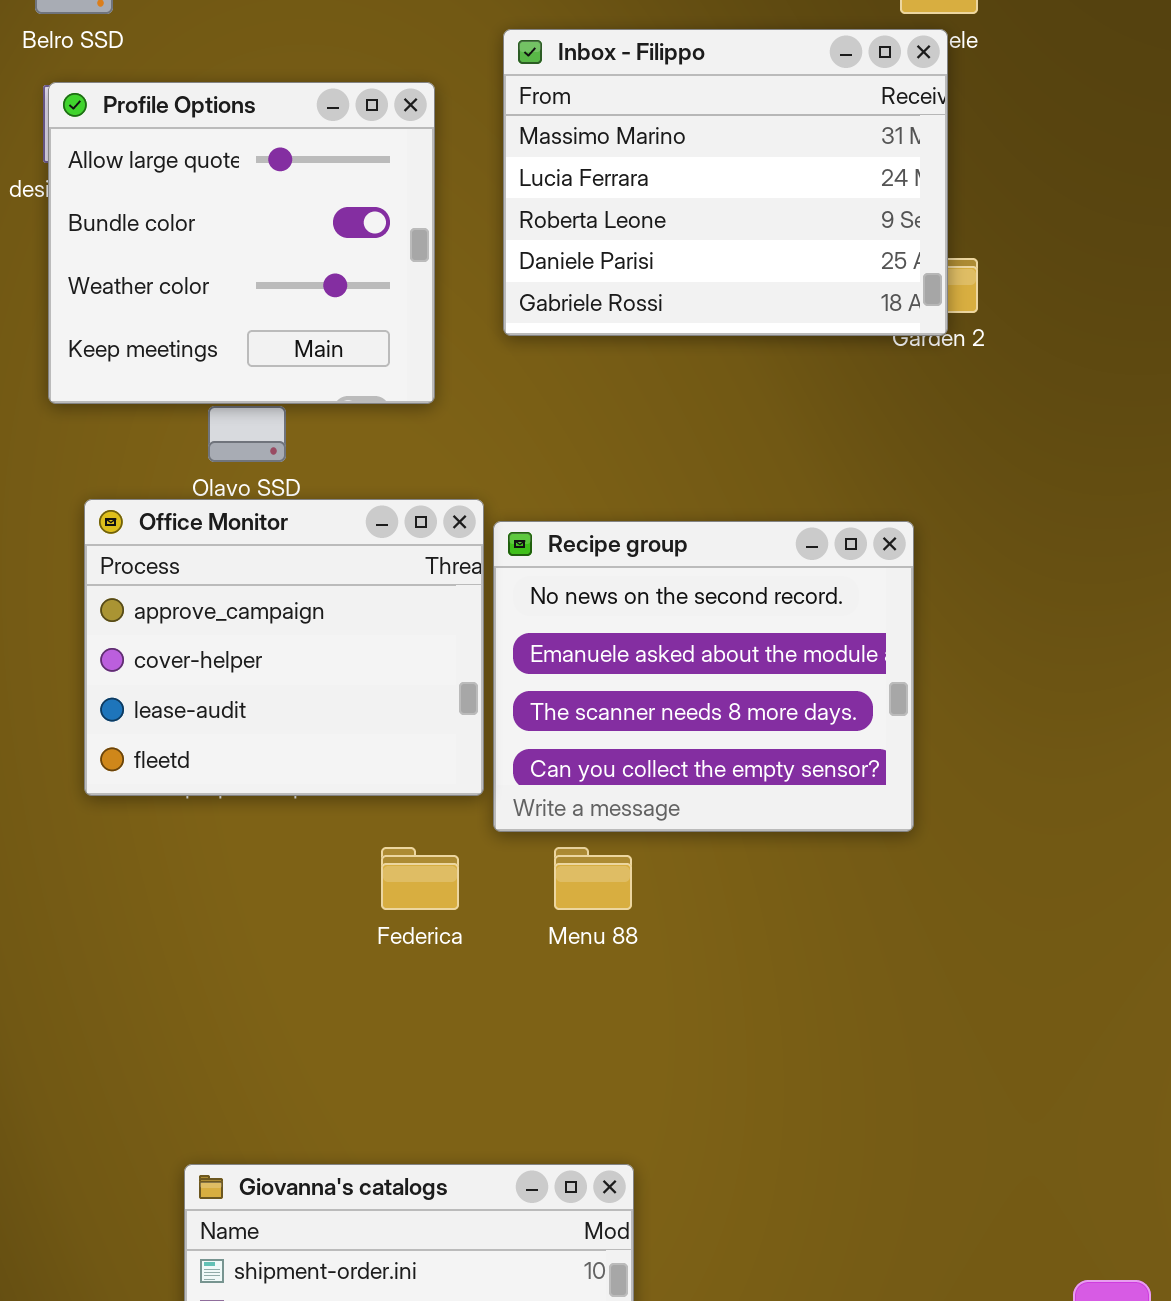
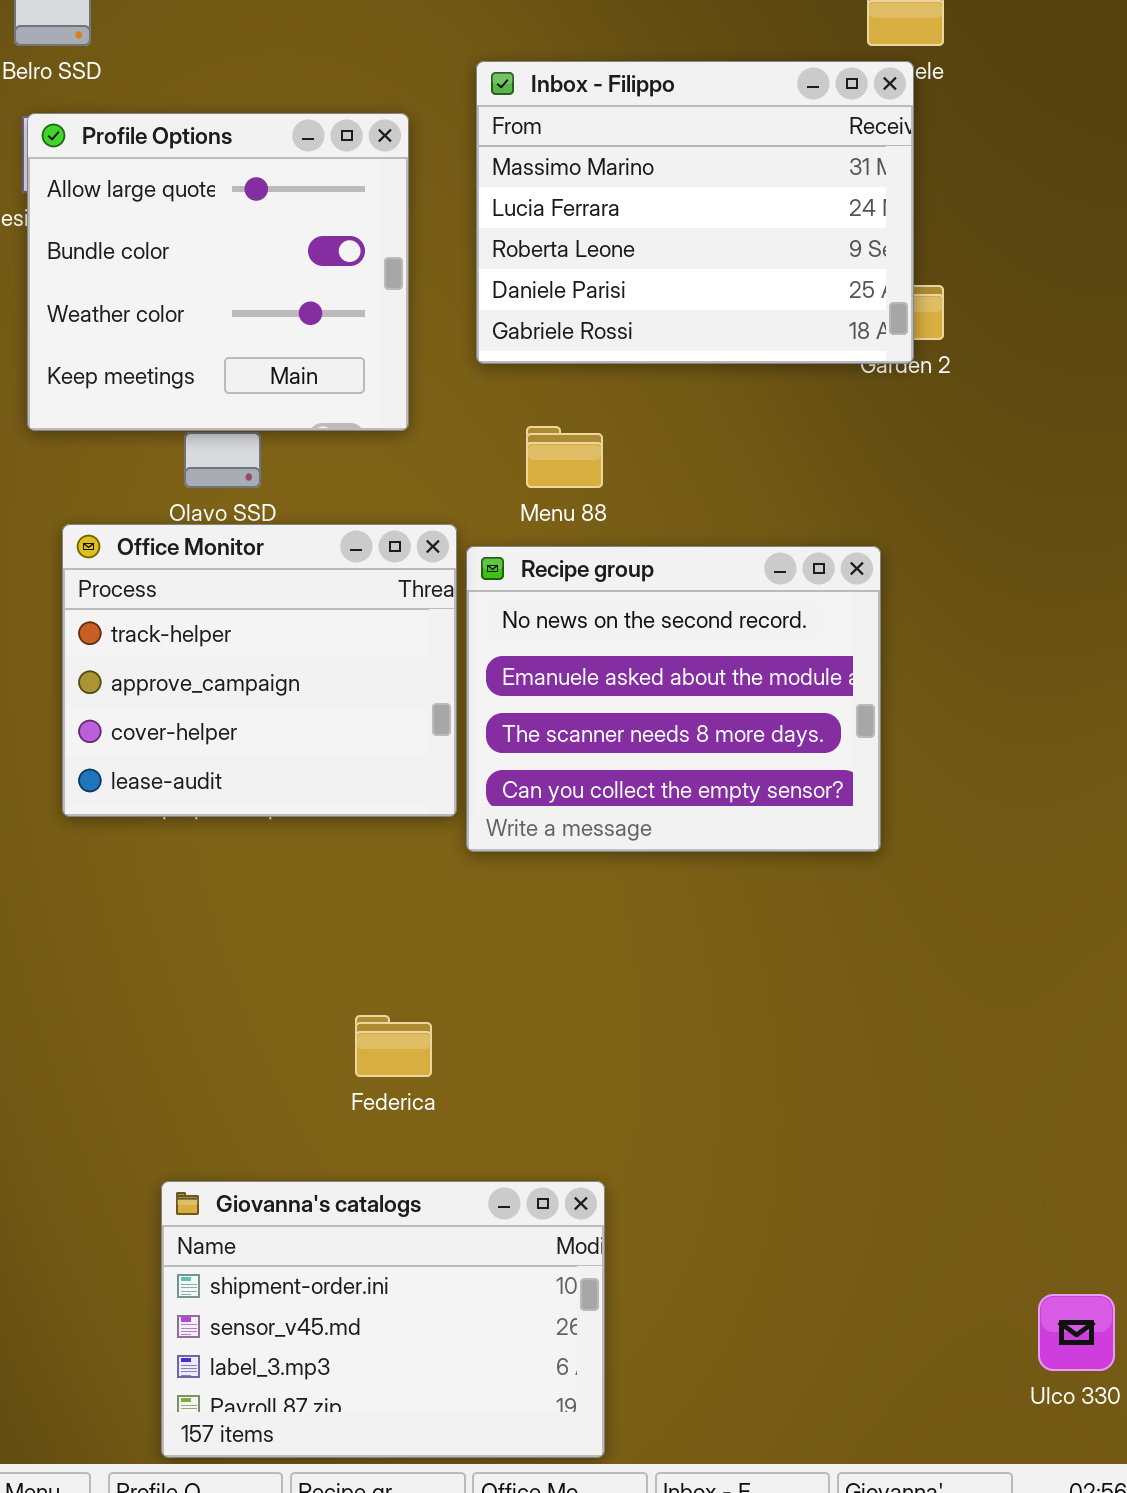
Office Monitor: [84,499,484,796] -> [62,524,457,817], scrolled up 1 row
Federica: [381,847,459,910] -> [355,1015,432,1077], moved
Menu 88: [554,847,632,910] -> [526,426,603,488], moved

